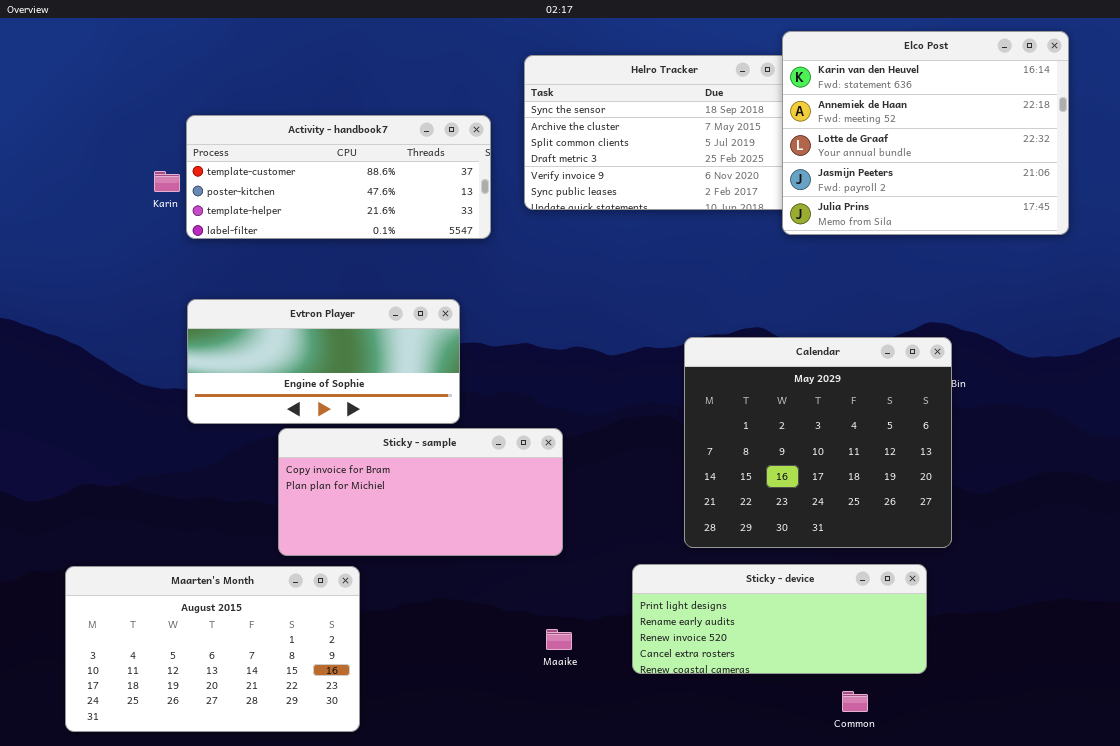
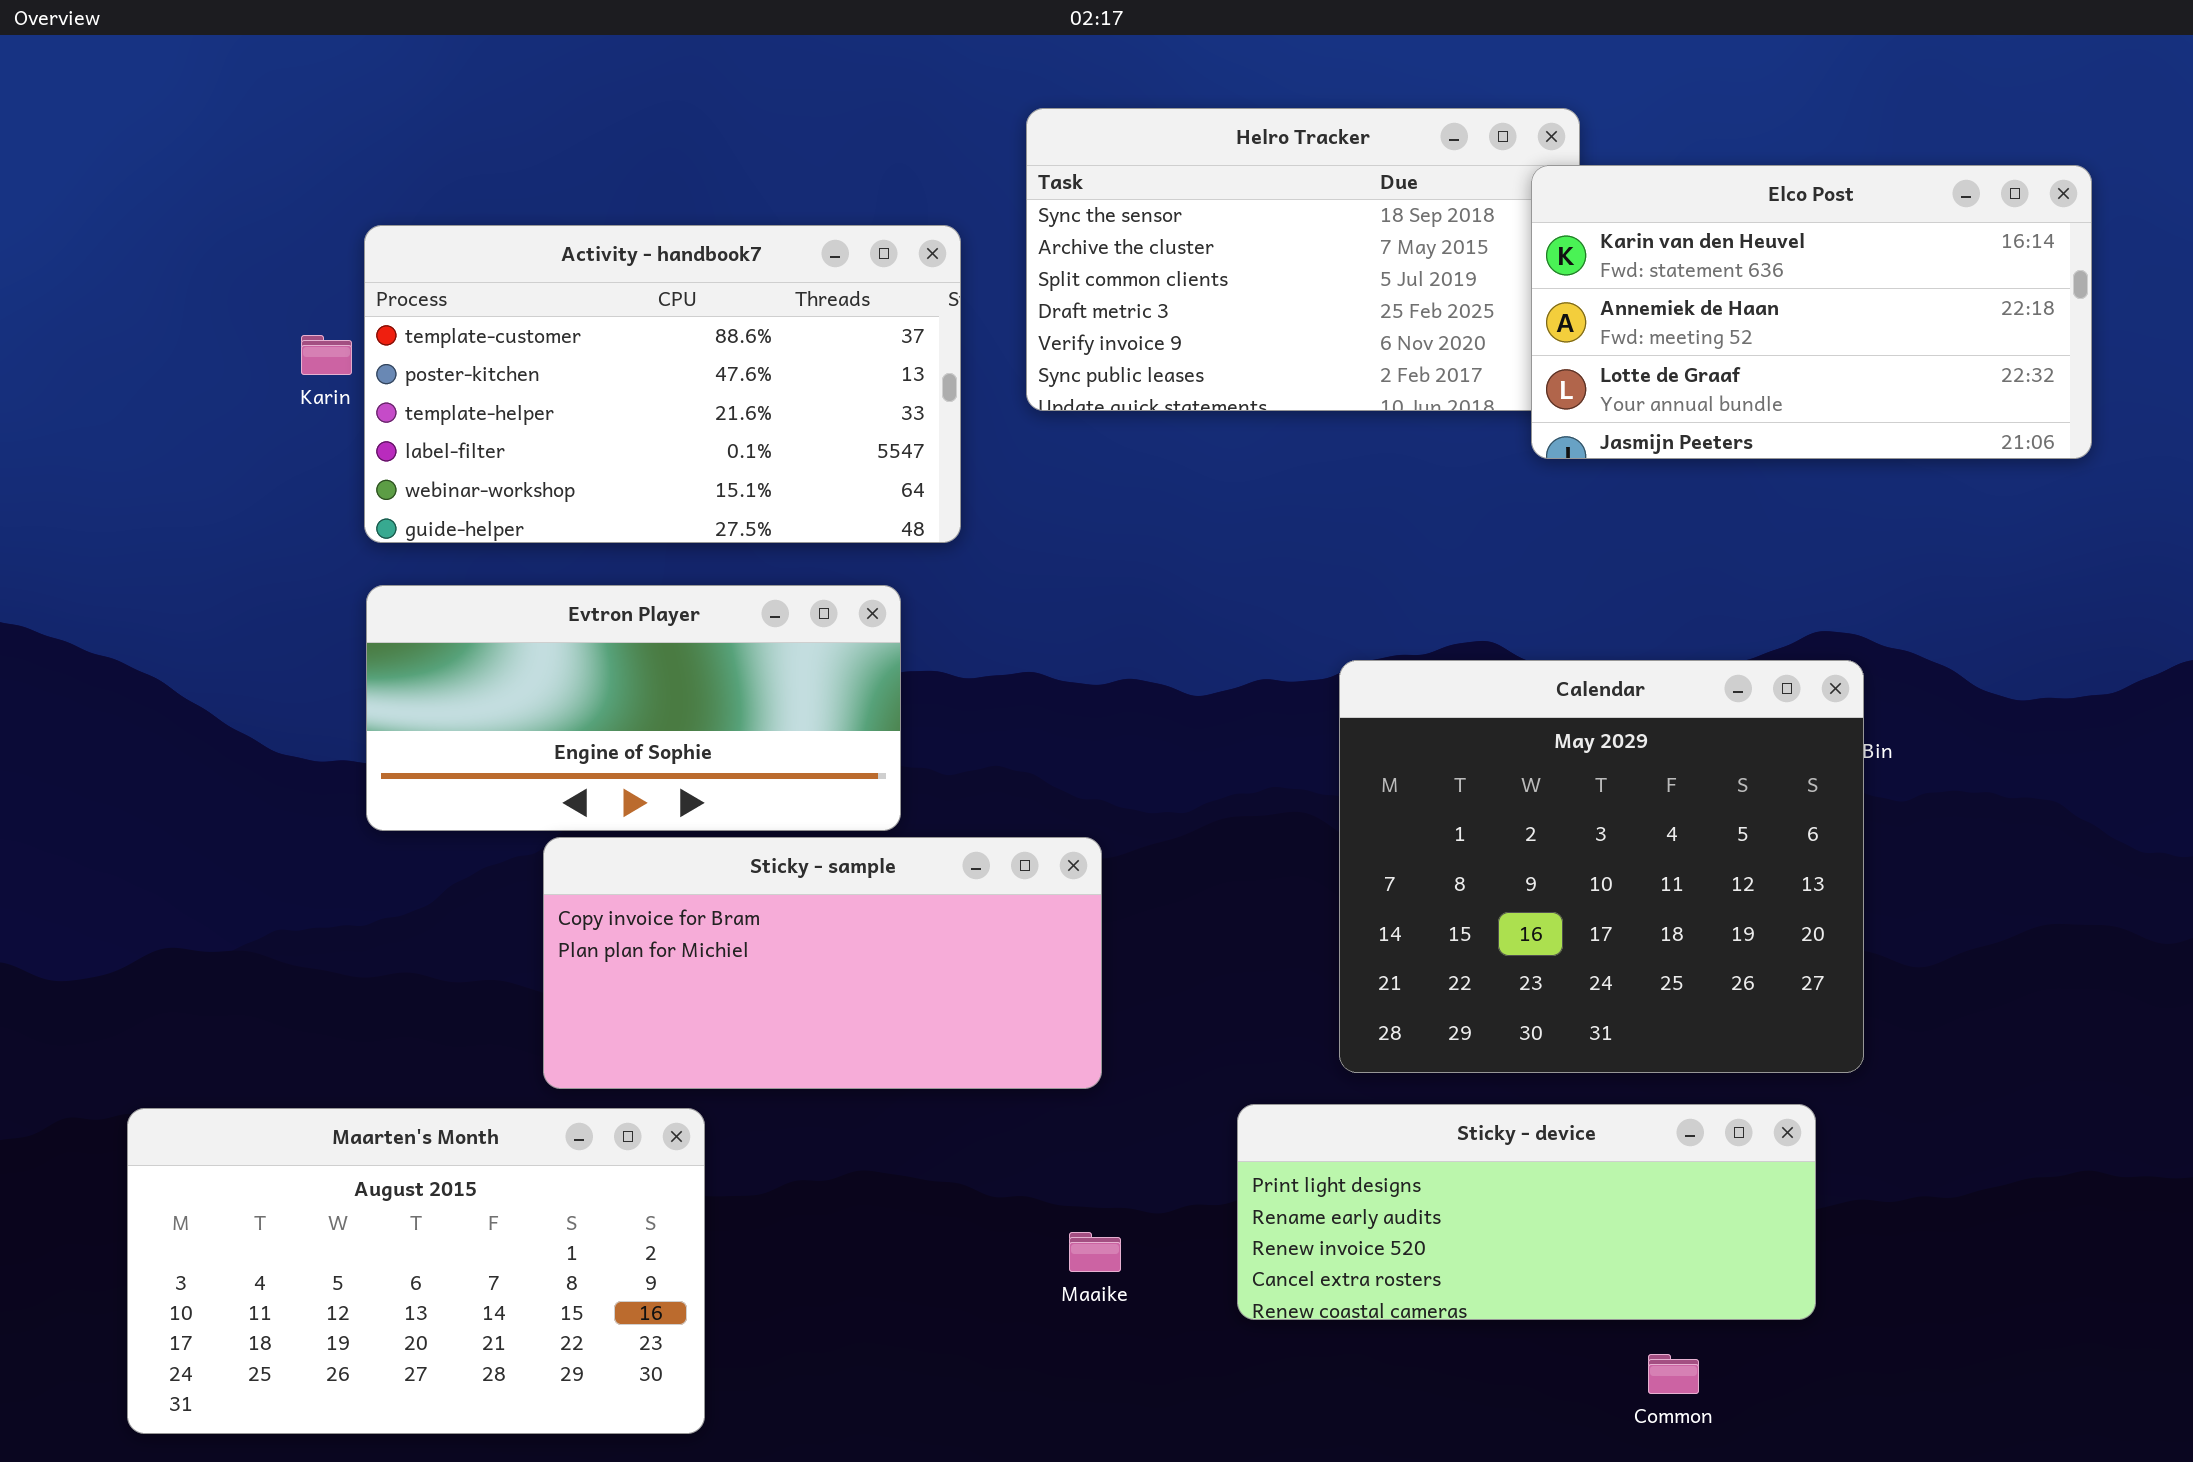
Elco Post: [782,31,1069,235] -> [1531,165,2092,459], resized
Activity - handbook7: [186,115,491,239] -> [364,225,961,543], resized

